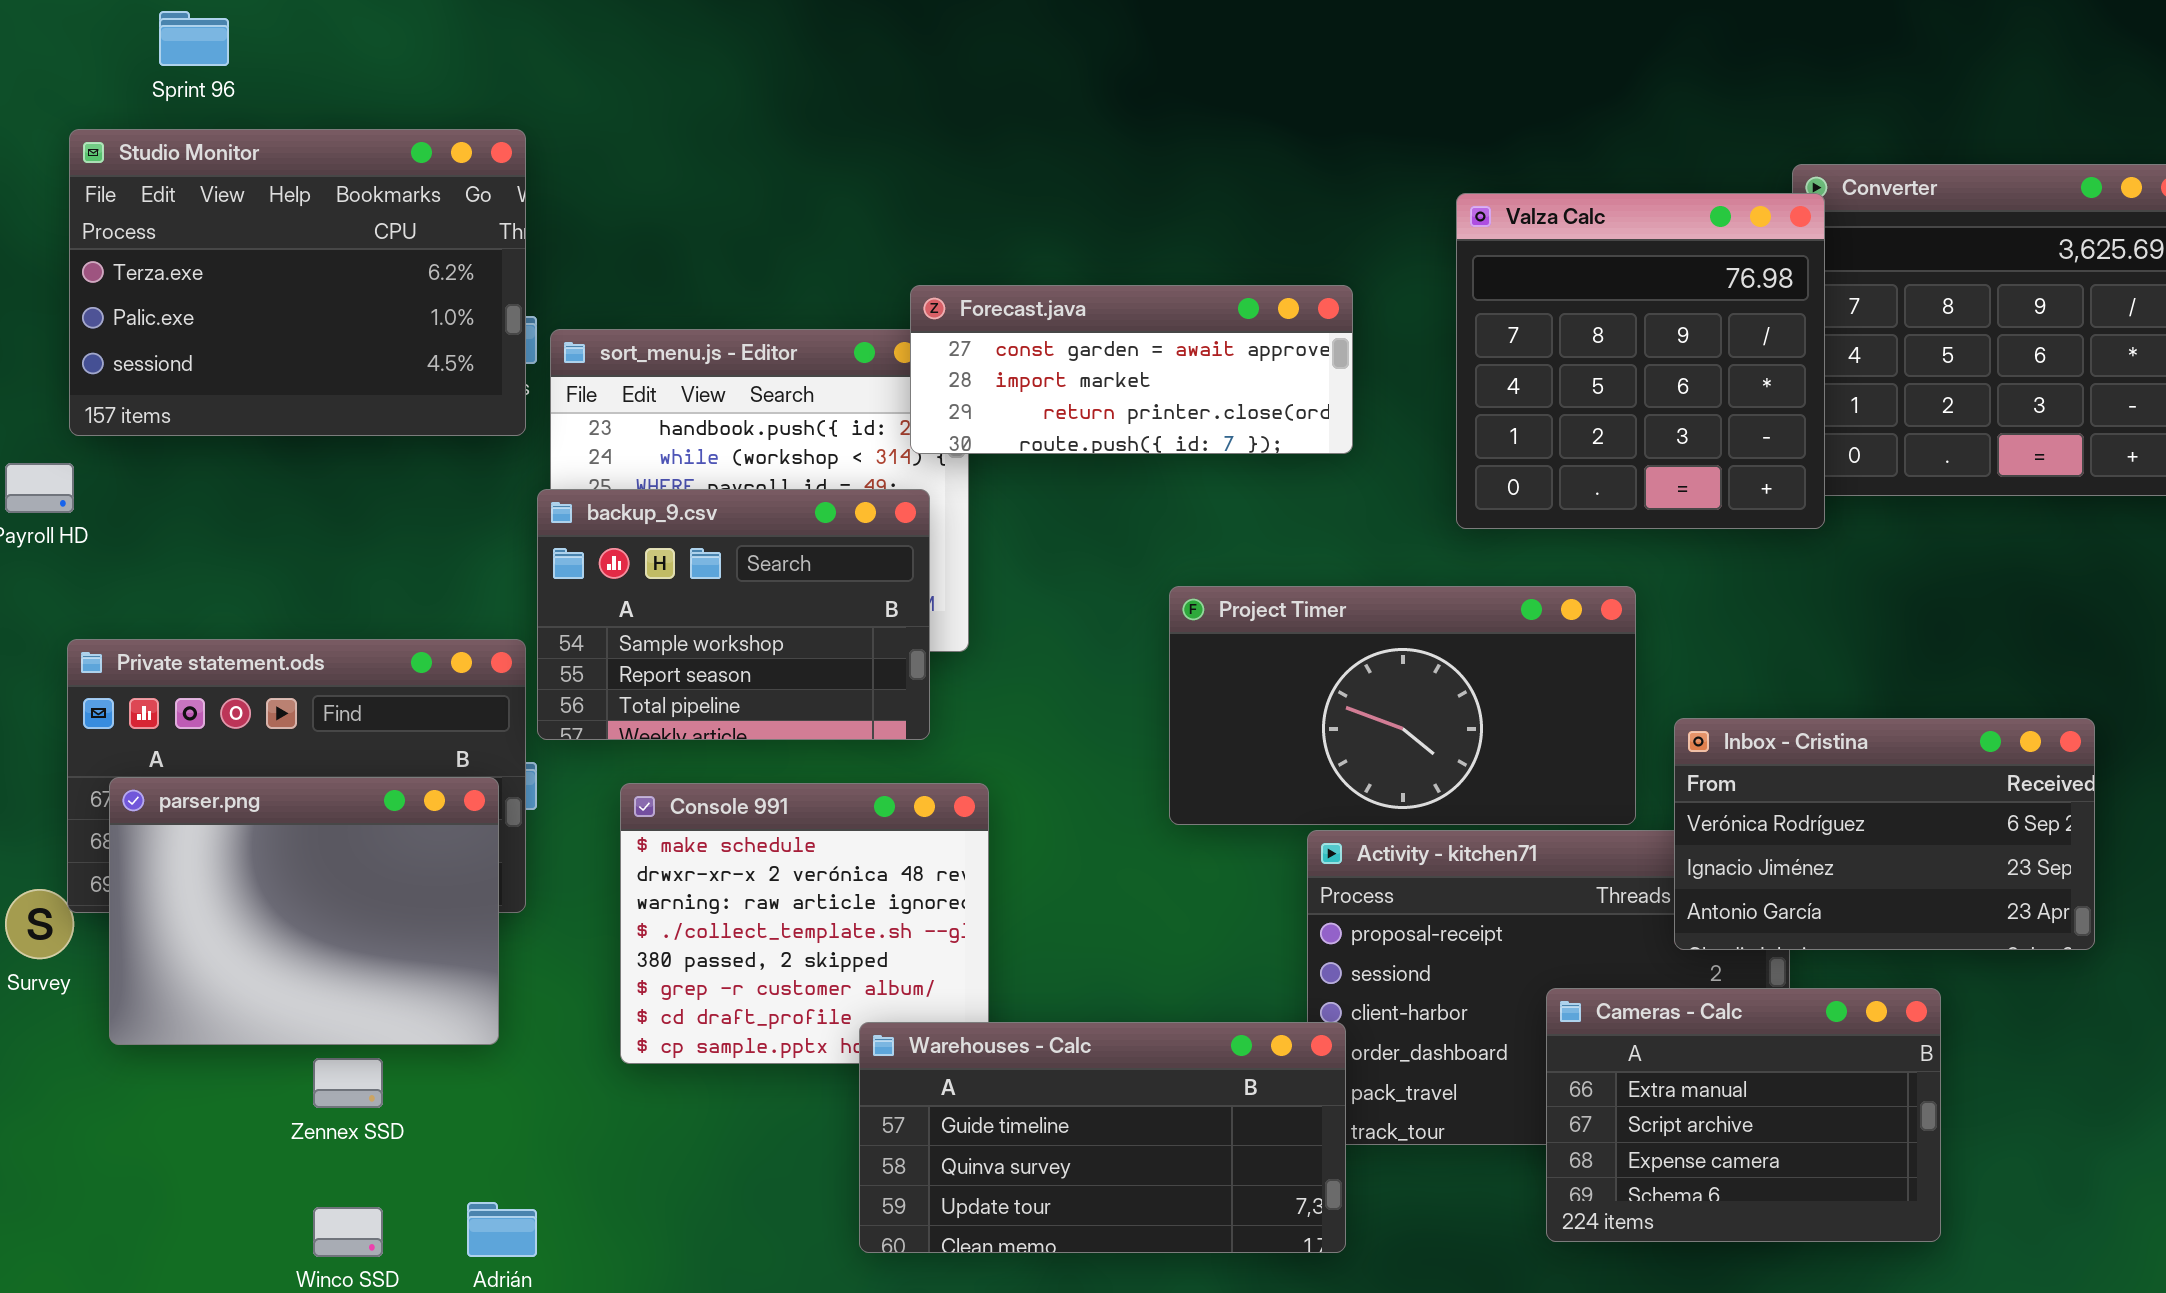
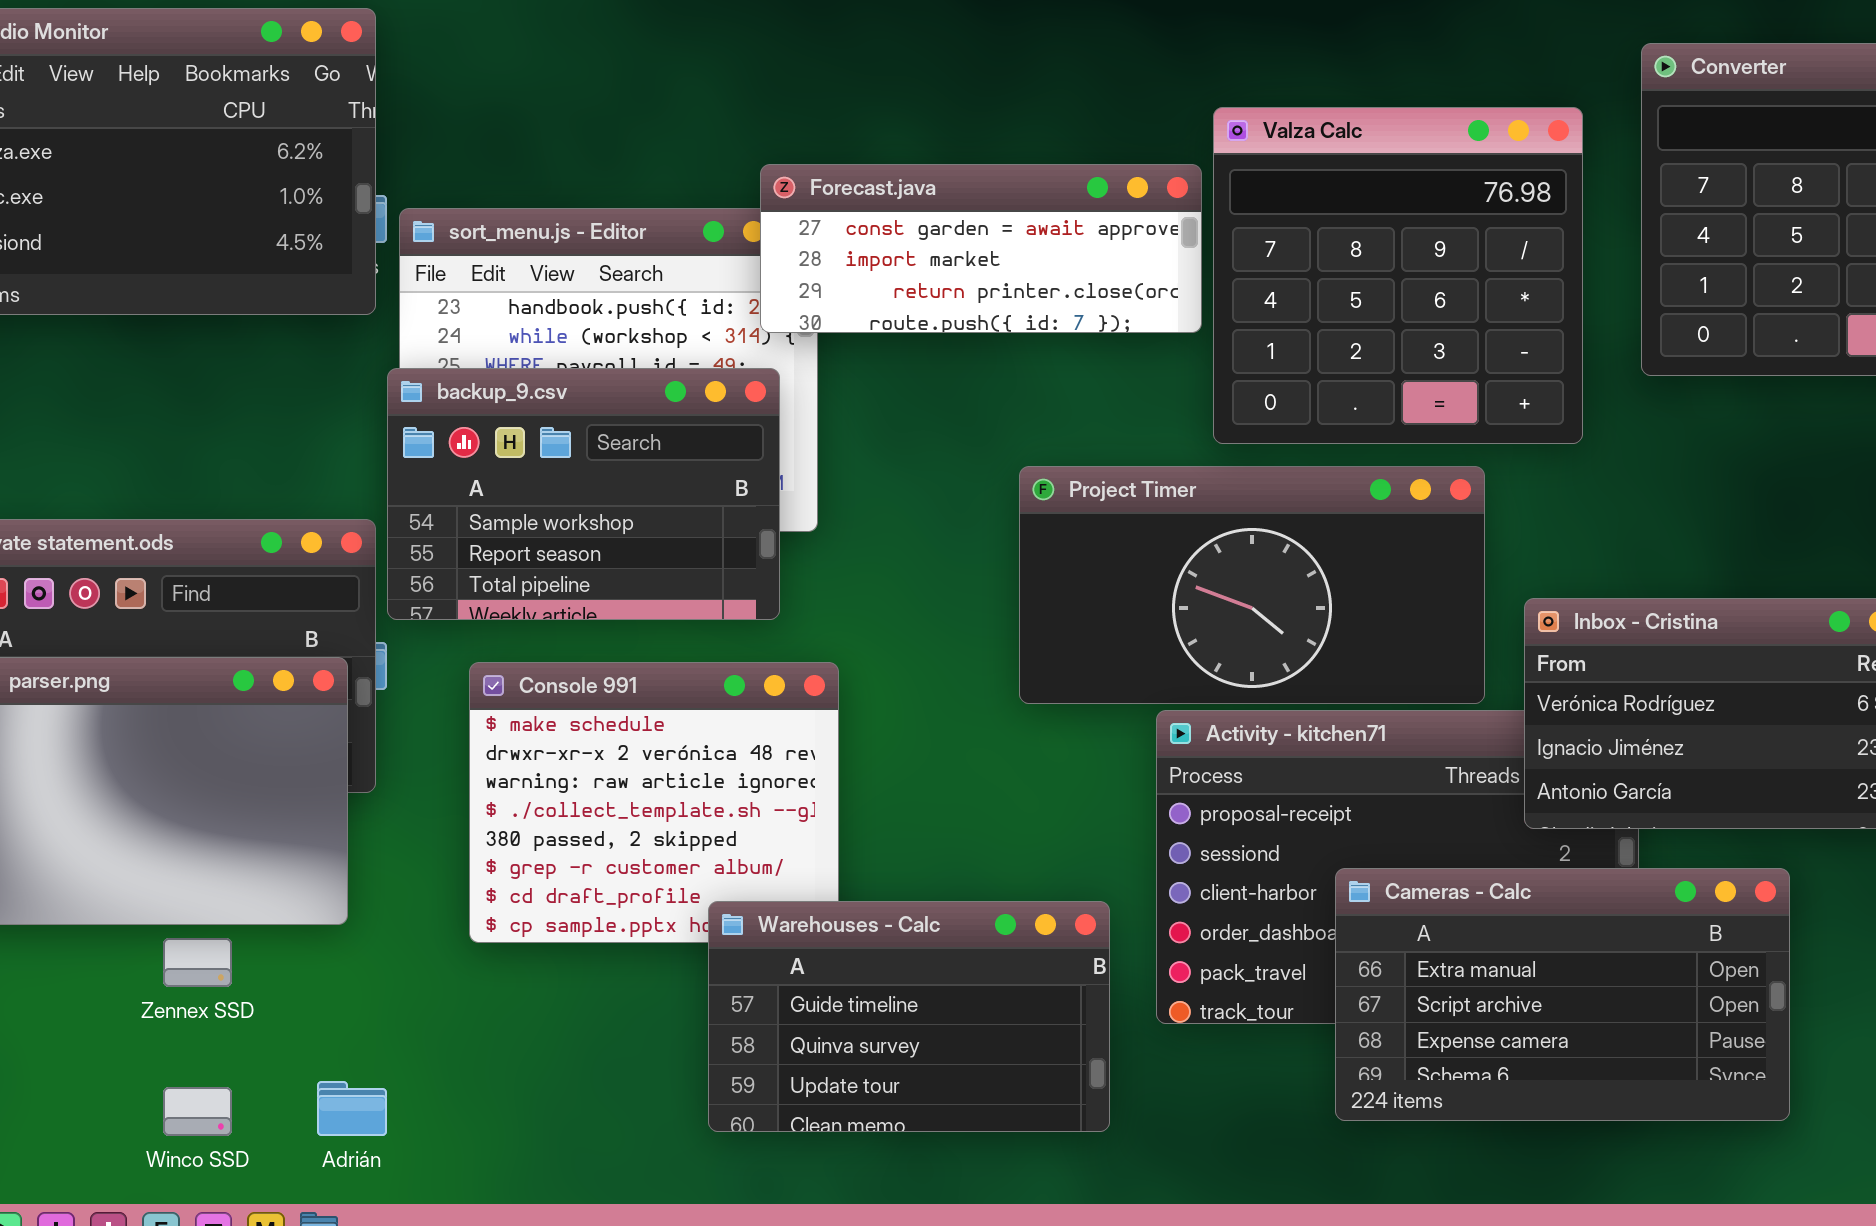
Valza Calc: [1456,193,1825,529] -> [1213,107,1583,444], moved
Cameras - Calc: [1546,988,1941,1242] -> [1335,868,1790,1121], resized
Warehouses - Calc: [859,1022,1346,1253] -> [708,901,1110,1132], resized

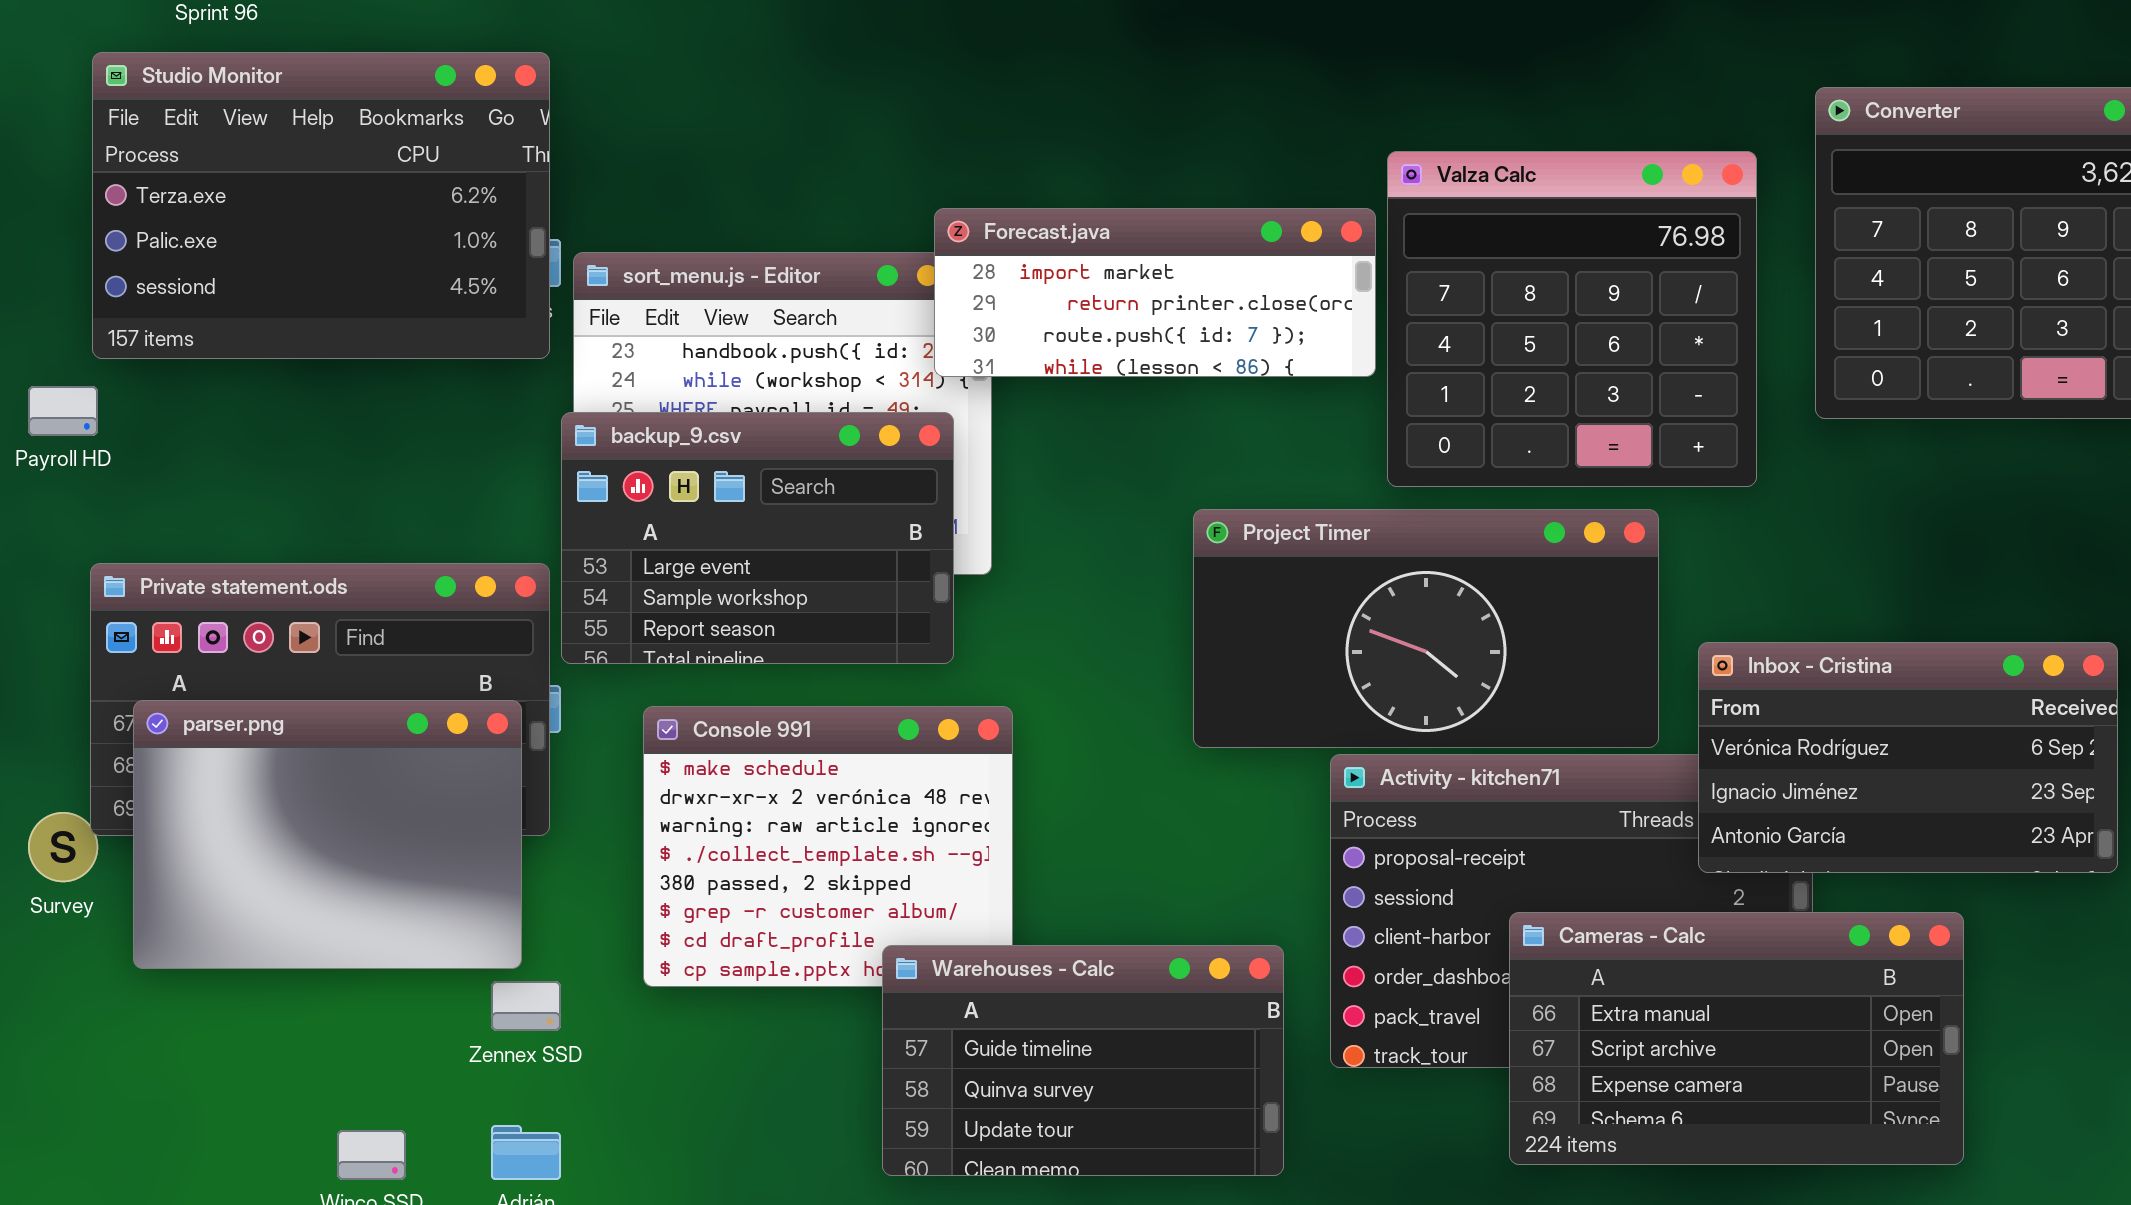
Forecast.java: [760,164,1202,333] -> [934,208,1376,377], scrolled down 1 row
backup_9.csv: [387,368,780,620] -> [561,412,954,664], scrolled up 1 row
Zennex SSD: [163,938,232,987] -> [491,981,561,1031], moved

